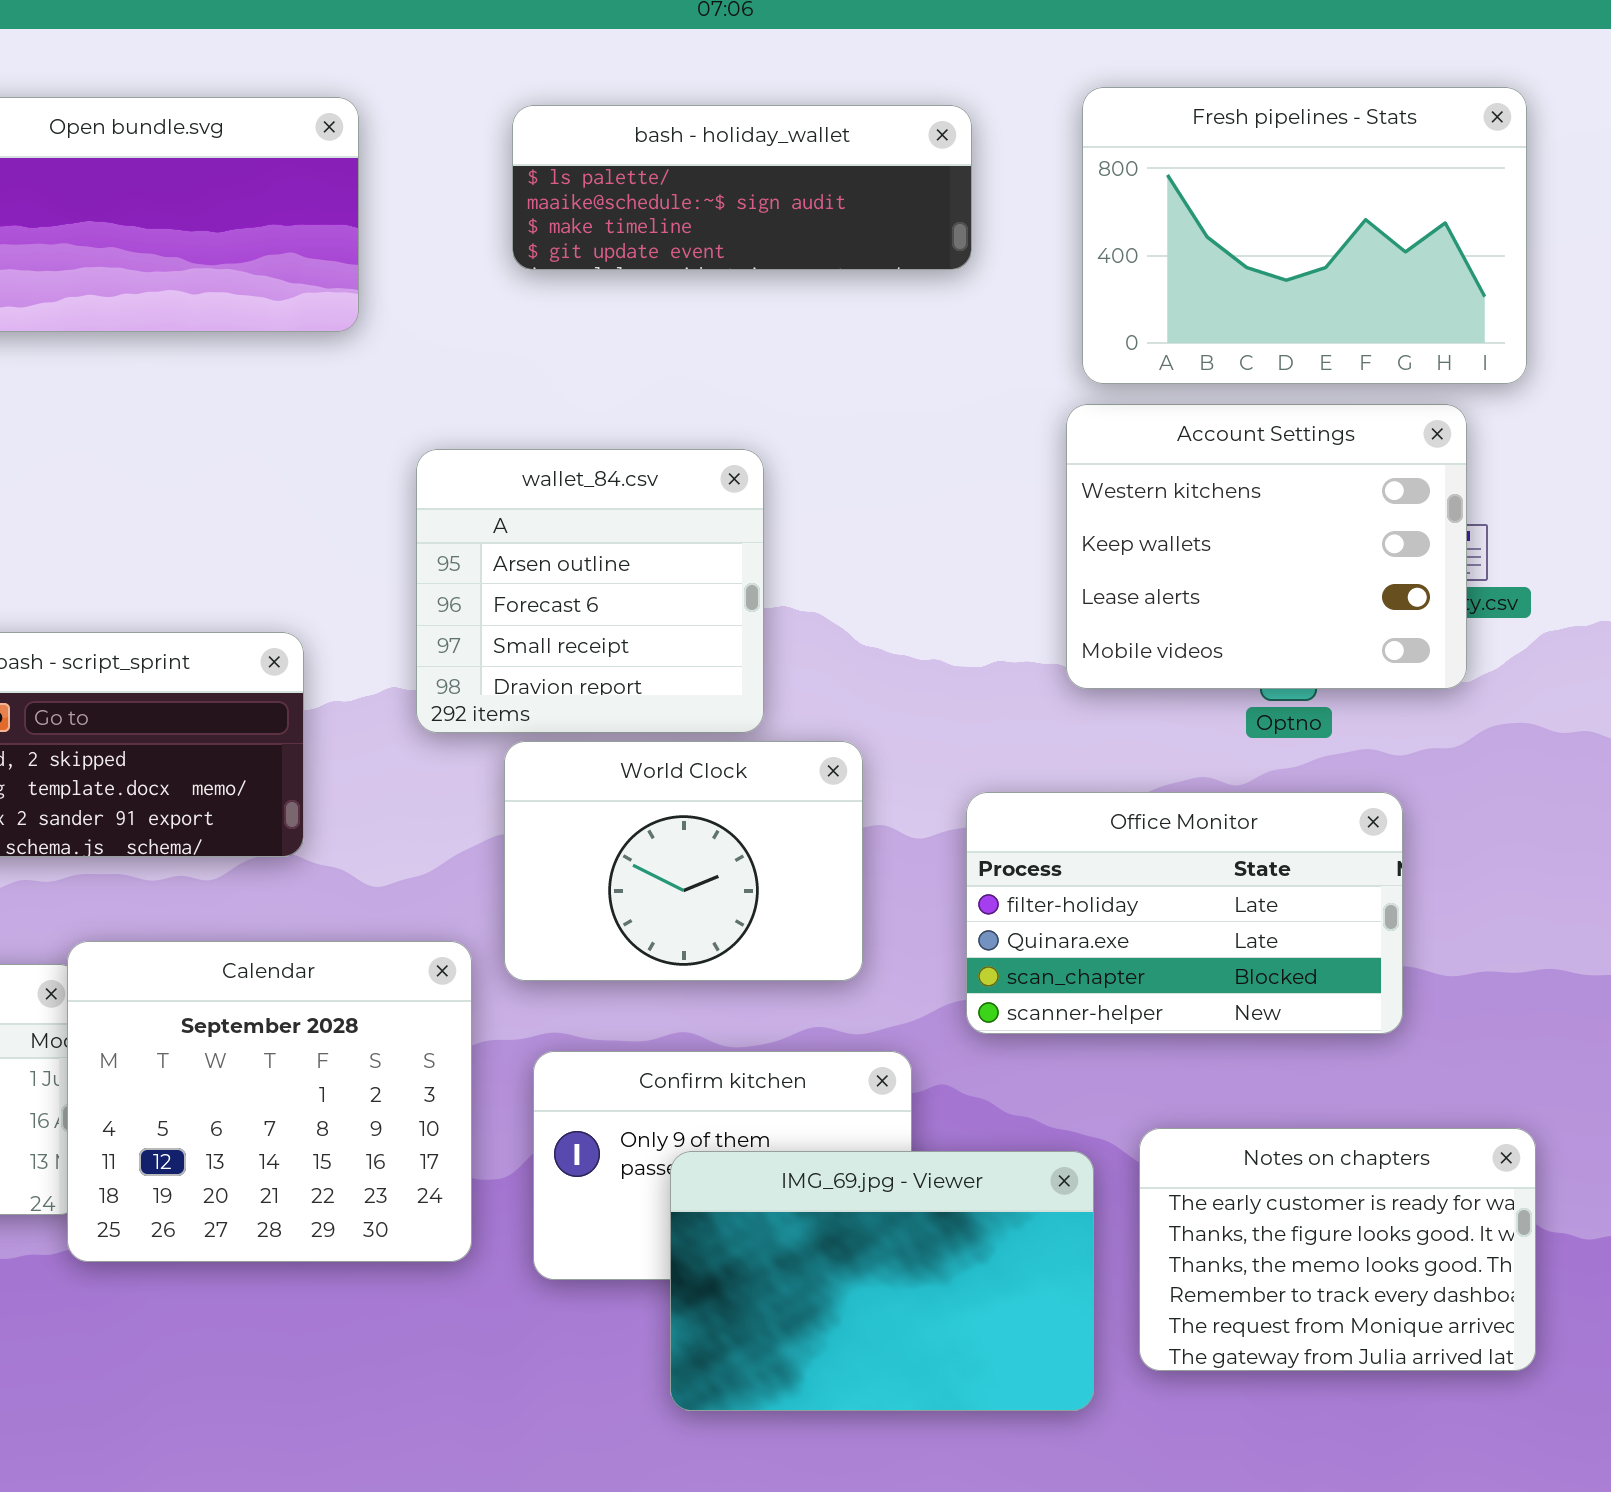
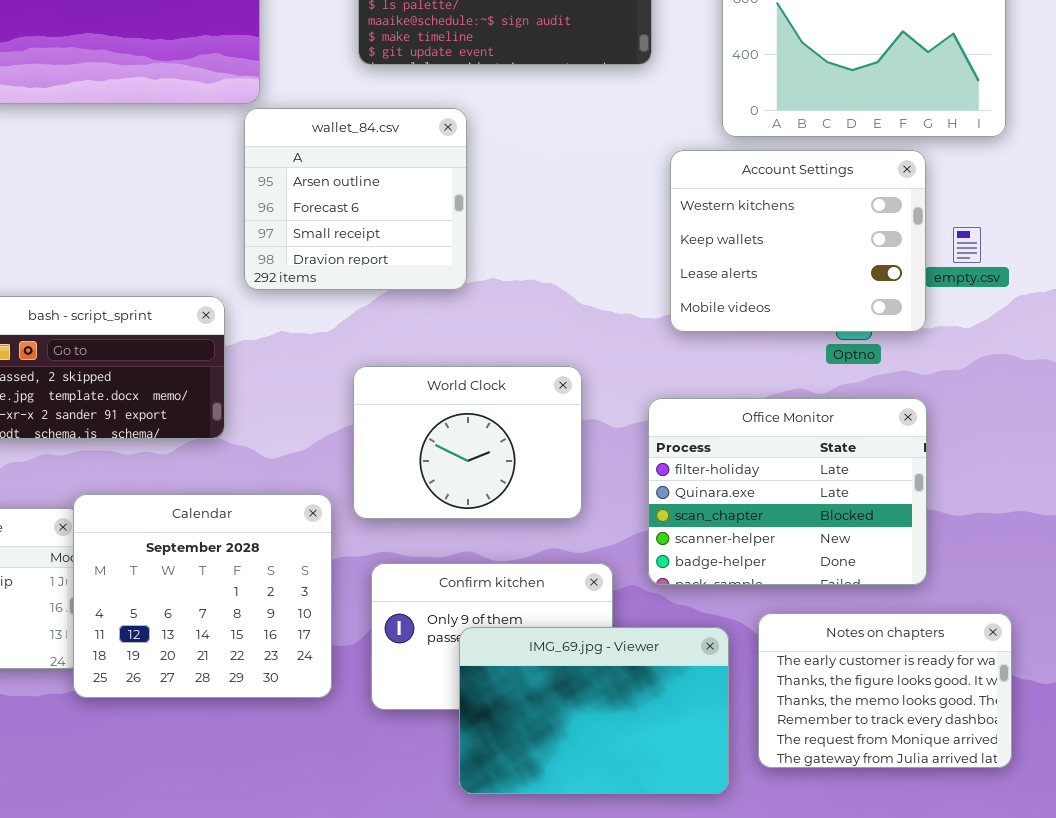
Account Settings: [1066,404,1467,689] -> [670,150,926,332], moved
wallet_84.csv: [416,449,764,733] -> [244,108,467,290], moved
Office Monitor: [966,792,1403,1034] -> [648,398,927,585], resized

